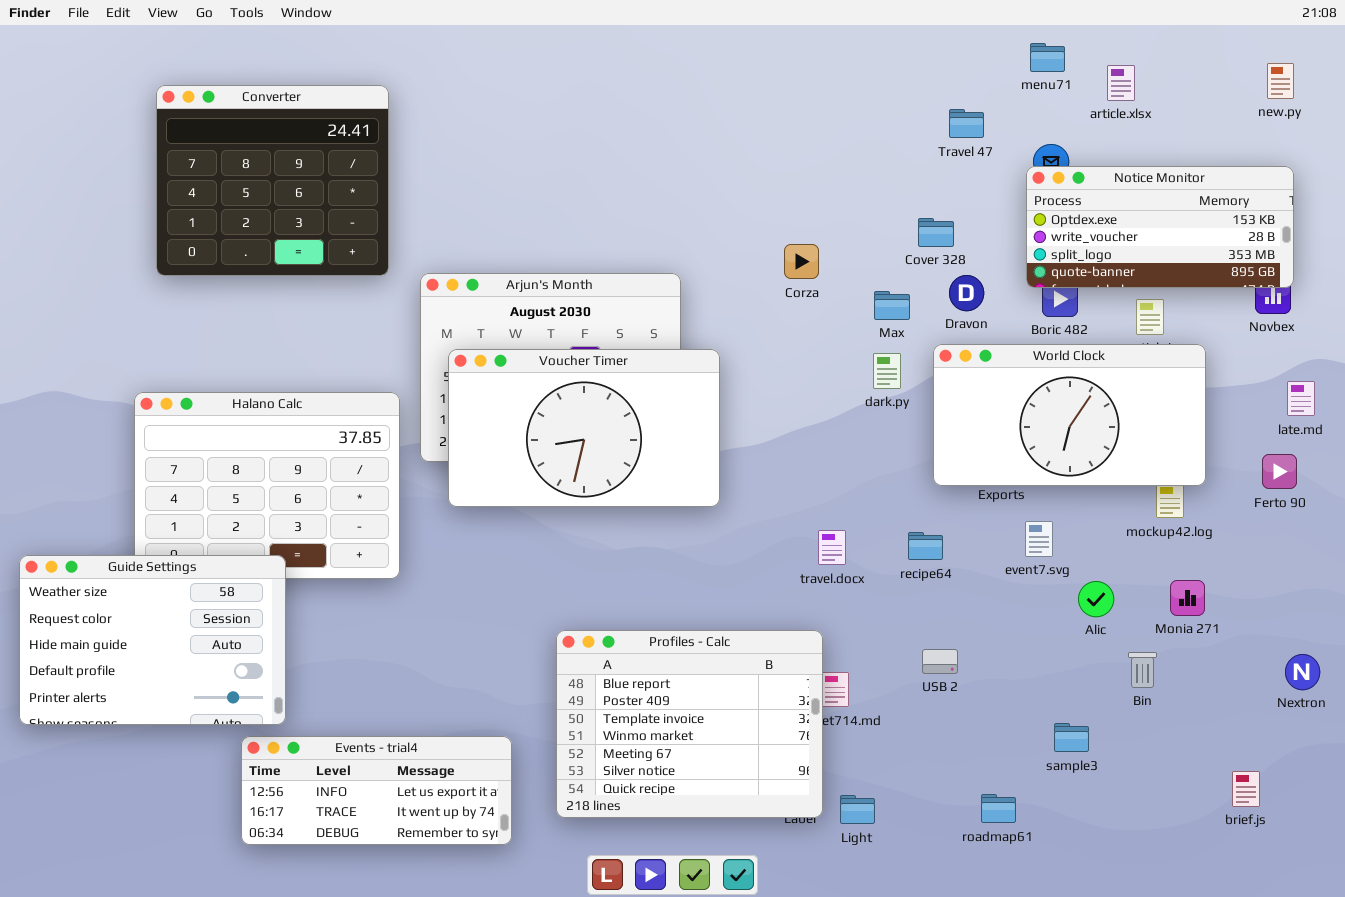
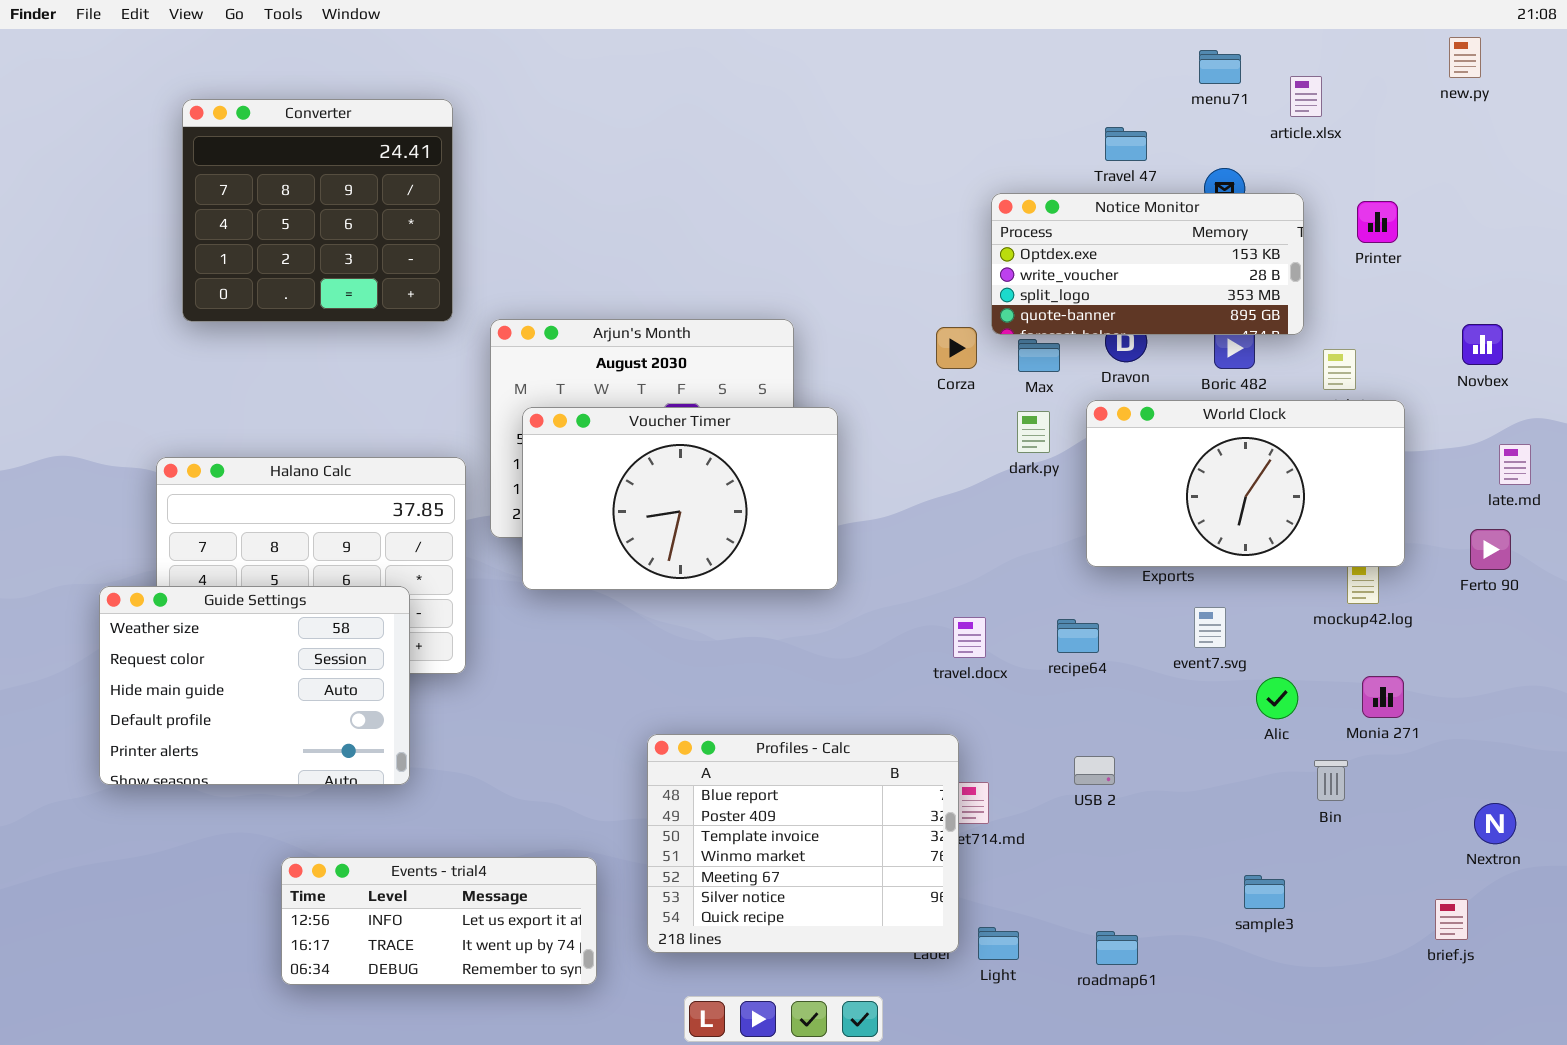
new.py: [1267,63,1294,99] -> [1449,37,1481,78], moved
Notice Monitor: [1026,166,1294,288] -> [991,193,1304,335], moved
Corza: [784,244,819,279] -> [936,327,977,369], moved
Guide Settings: [19,555,286,725] -> [99,586,410,785], moved
Nextron: [1285,654,1320,690] -> [1474,803,1516,844], moved
sample3: [1054,723,1089,752] -> [1244,875,1285,909], moved
roadmap61: [981,794,1016,823] -> [1096,931,1138,965], moved

